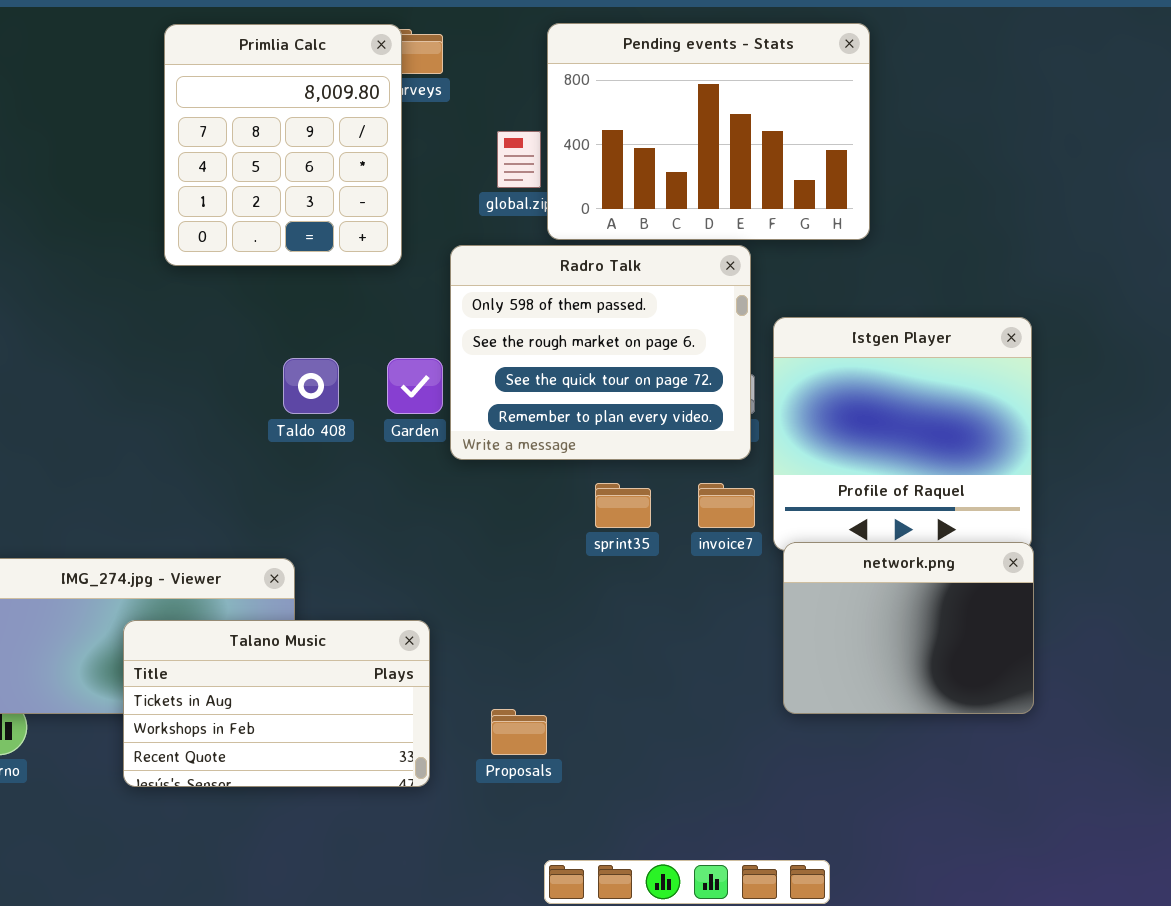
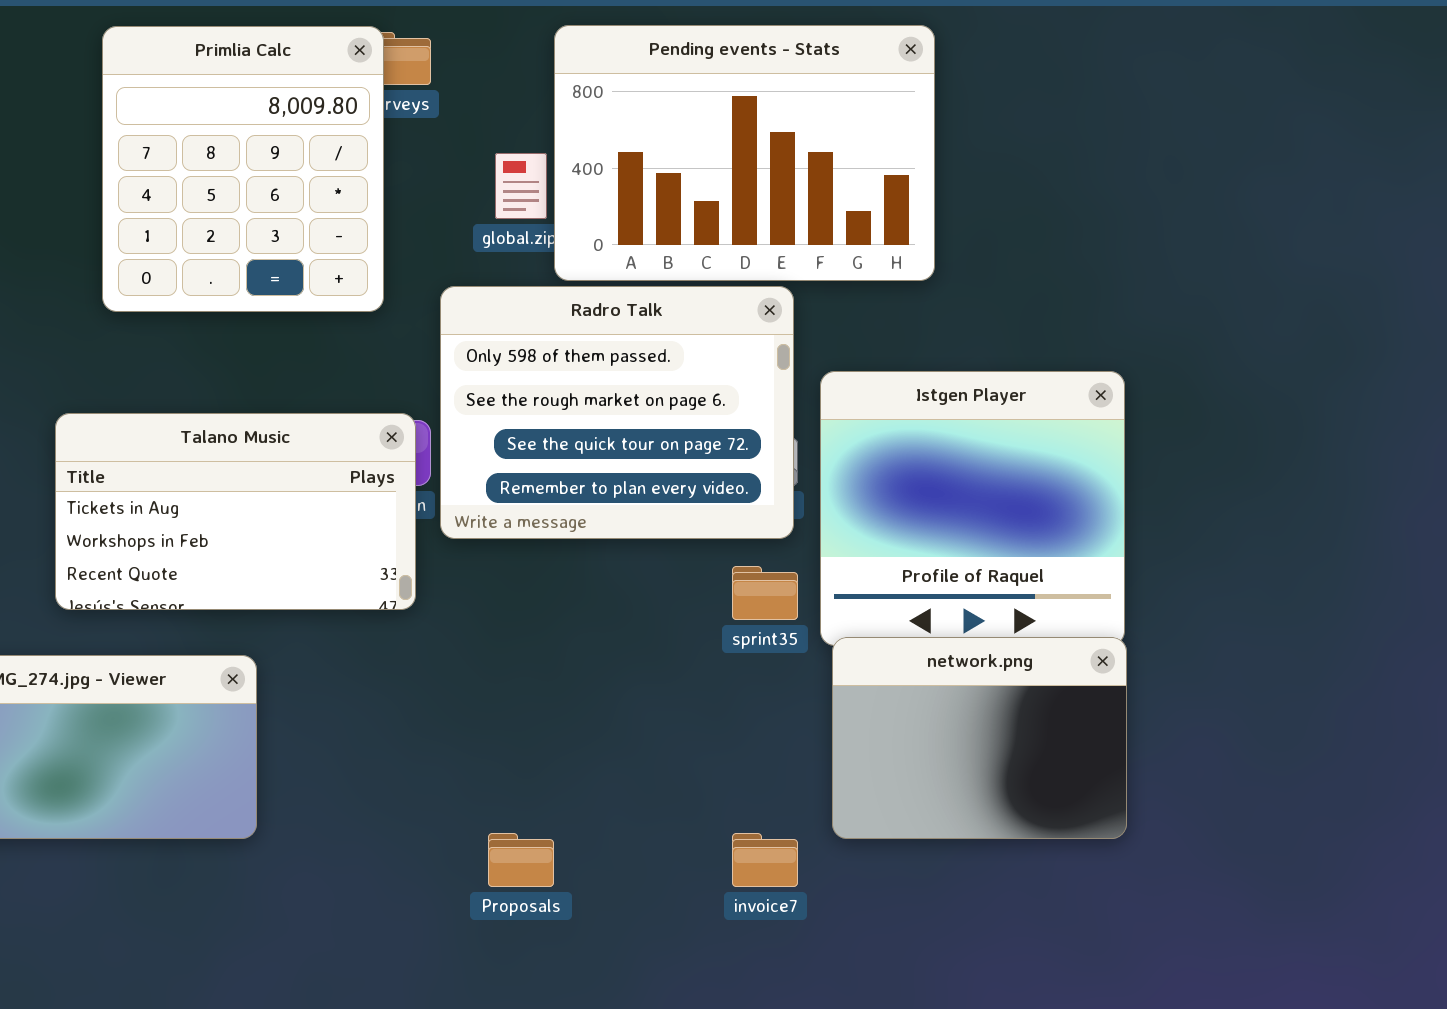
sprint35: [595,483,651,528] -> [732,566,798,620], moved
invoice7: [698,483,755,528] -> [732,833,798,887], moved
Talano Music: [123,620,430,787] -> [55,413,416,610], moved

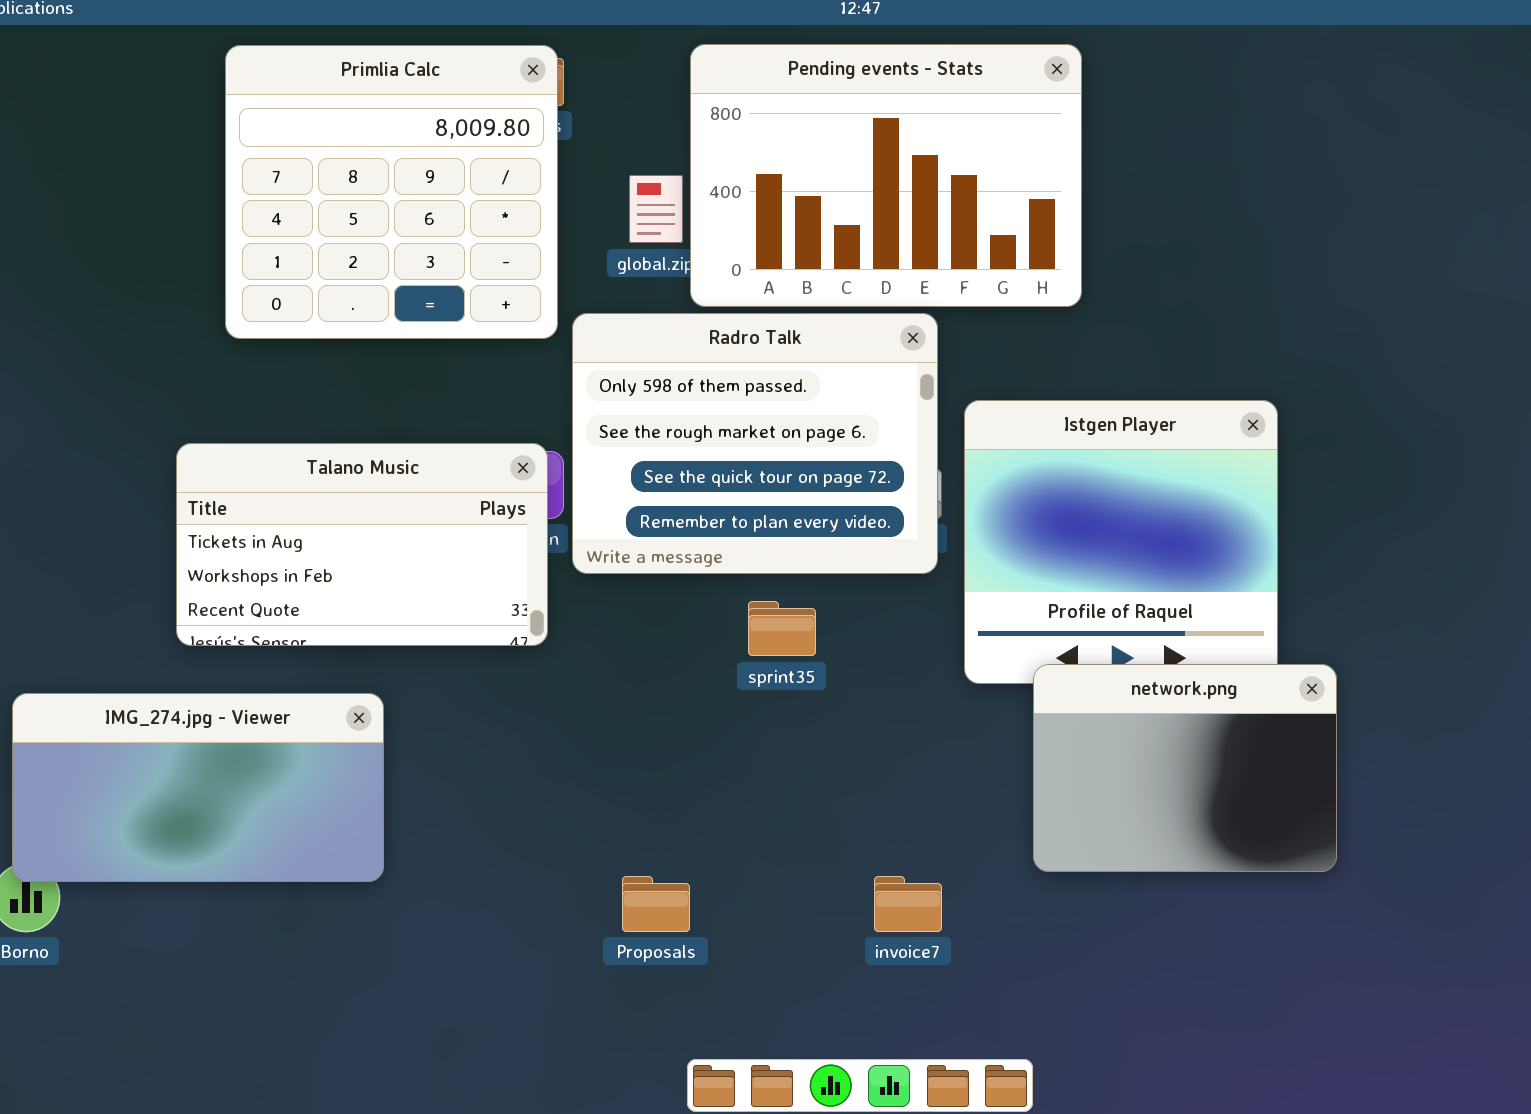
Primlia Calc: [102,26,384,312] -> [225,45,558,339], resized
sprint35: [732,566,798,620] -> [748,601,816,656], moved
network.png: [832,637,1127,839] -> [1033,664,1337,872], moved

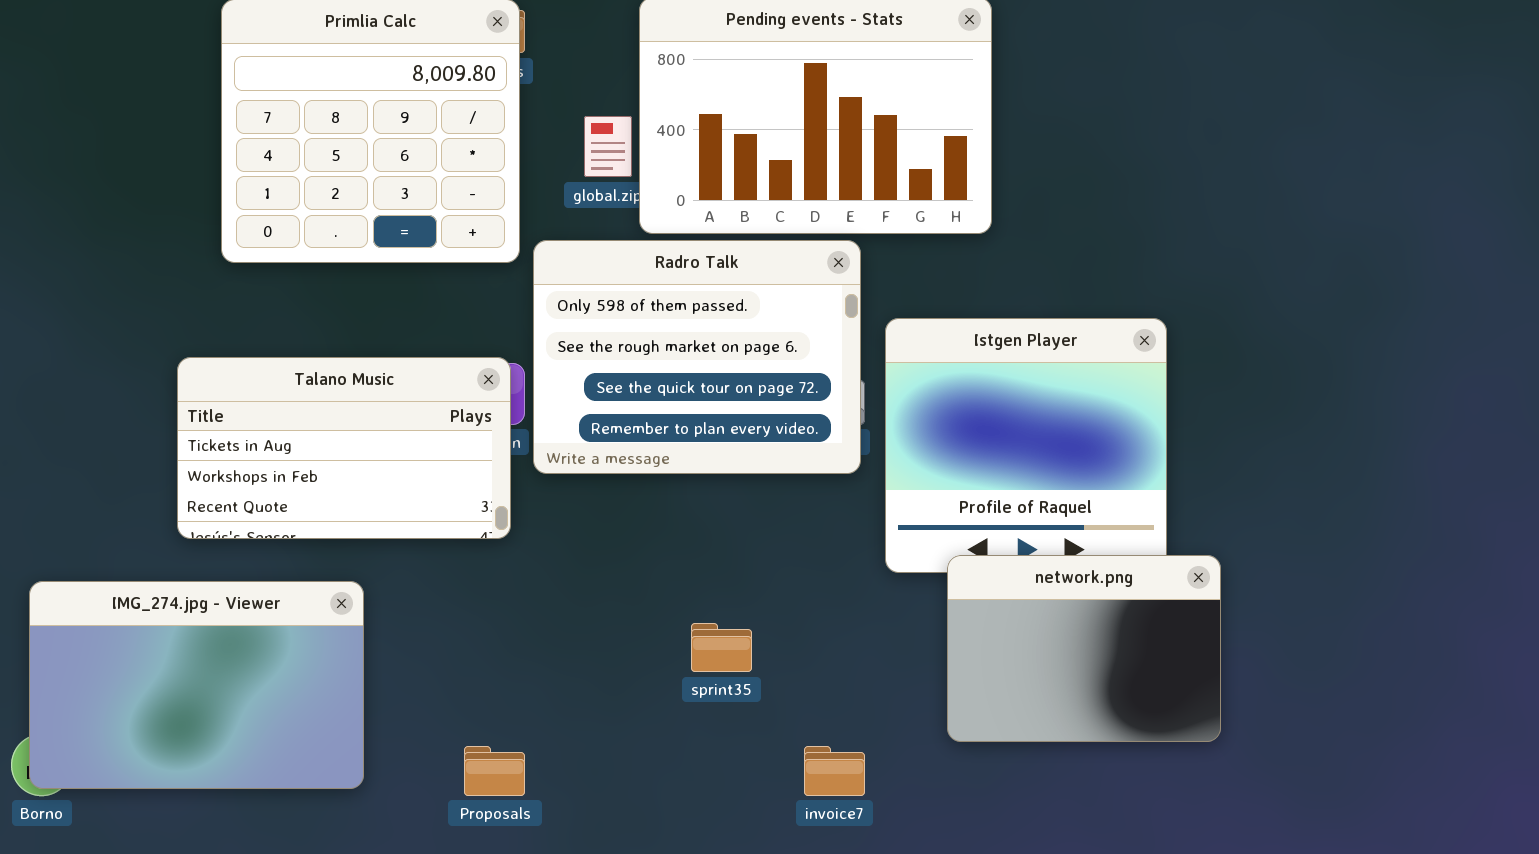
sprint35: [748,601,816,656] -> [691,623,752,672], moved
IMG_274.jpg - Viewer: [12,693,384,882] -> [29,581,364,789], resized
Proposals: [622,876,690,932] -> [464,746,525,796], moved

